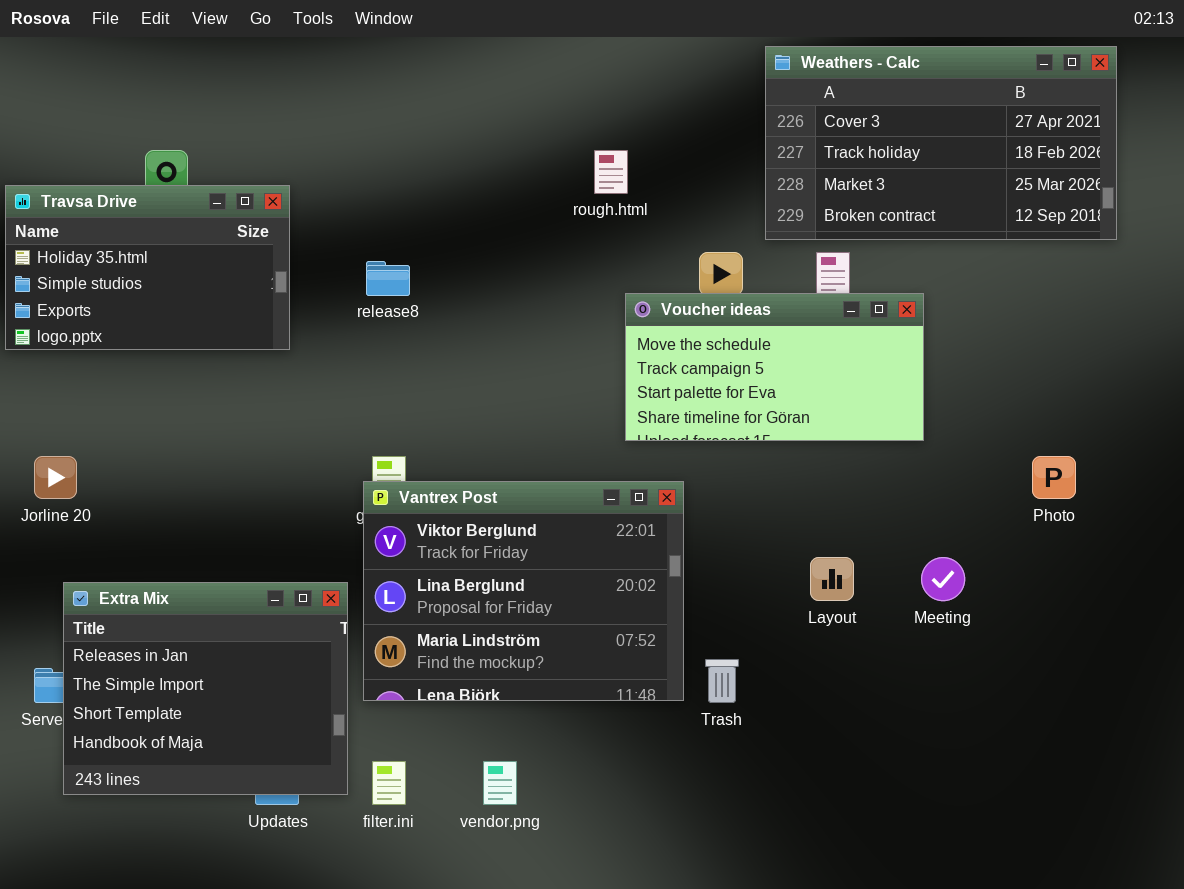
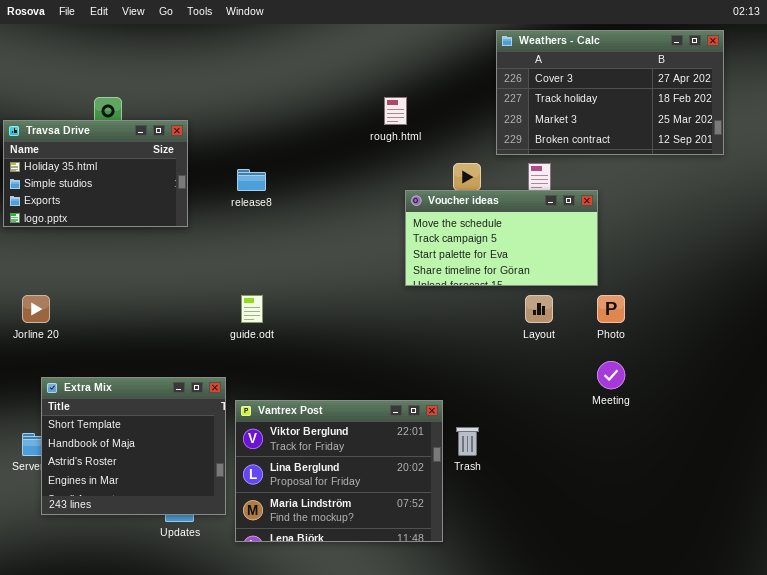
Photo: [1032,456,1076,499] -> [597,295,625,323], moved
Vantrex Post: [363,481,684,701] -> [235,400,443,542], moved
Layout: [810,557,854,601] -> [525,295,553,323], moved
Extra Mix: [63,582,348,795] -> [41,377,226,515], scrolled down 2 rows

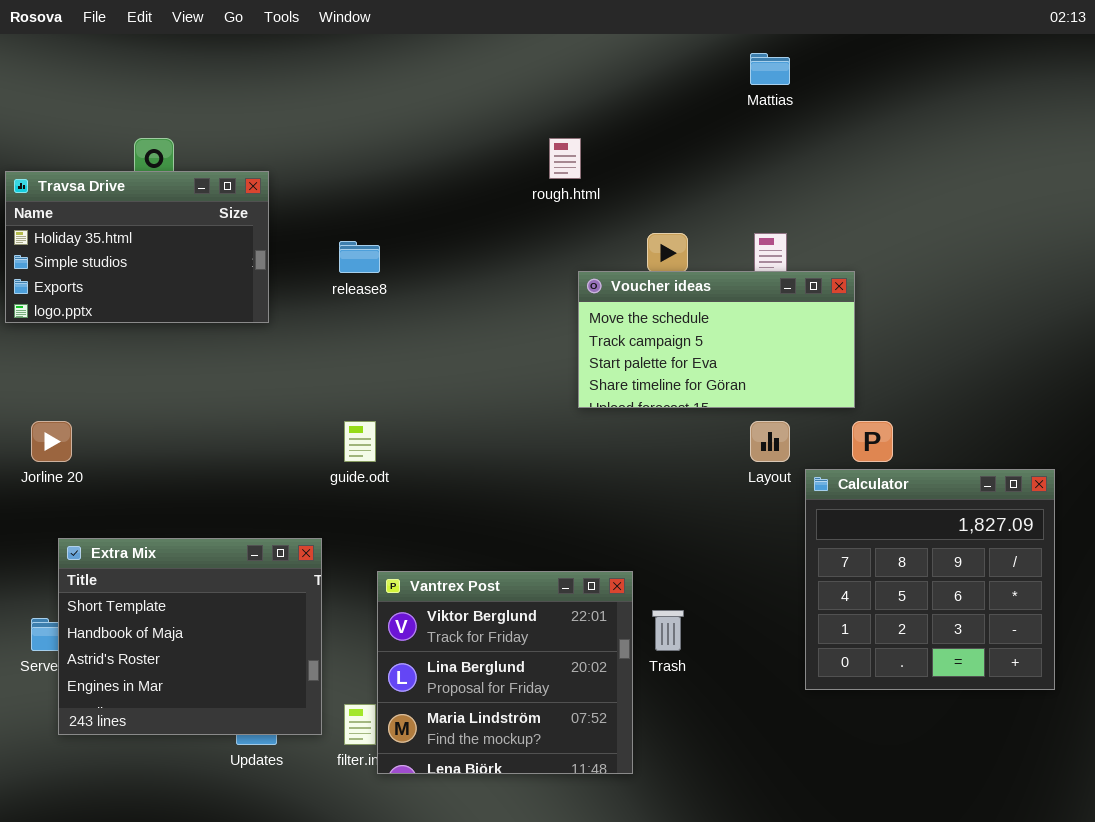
Weathers - Calc: [496,30,724,155] -> none, closed
Calculator: none -> [805,469,1055,690], opened
Vantrex Post: [235,400,443,542] -> [377,571,633,774], resized

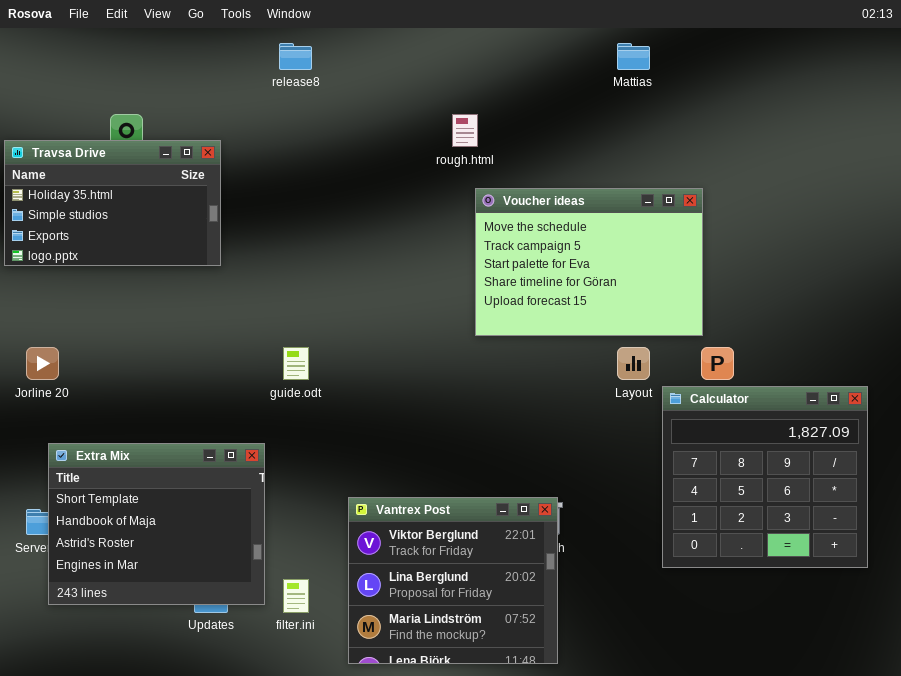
release8: [339,241,380,273] -> [279,43,312,70], moved
Voucher ideas: [578,271,855,408] -> [475,188,703,336], resized
Vantrex Post: [377,571,633,774] -> [348,497,558,664], moved

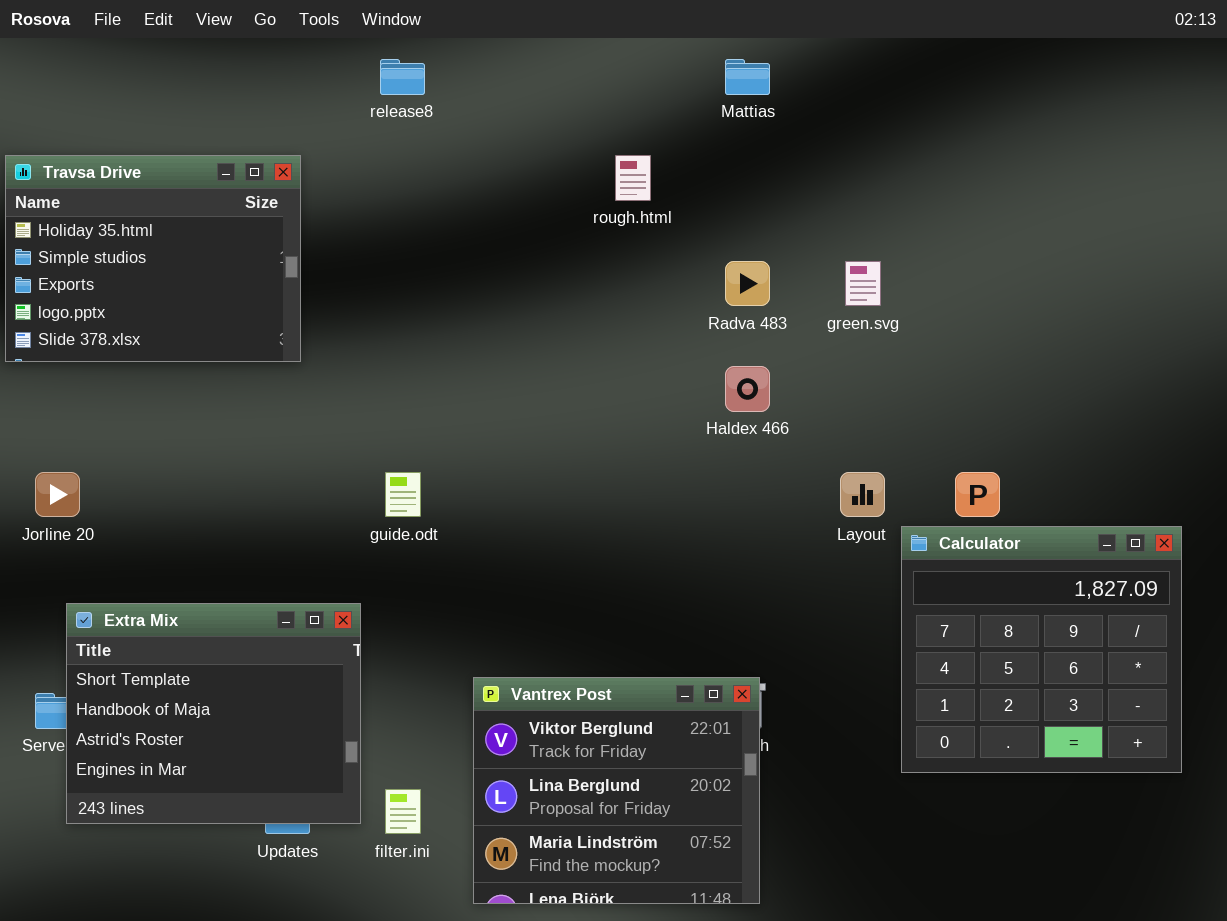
Mattias: [617,43,650,70] -> [725,59,770,95], moved
Travsa Drive: [4,140,221,266] -> [5,155,301,362], resized
Voucher ideas: [475,188,703,336] -> none, closed

